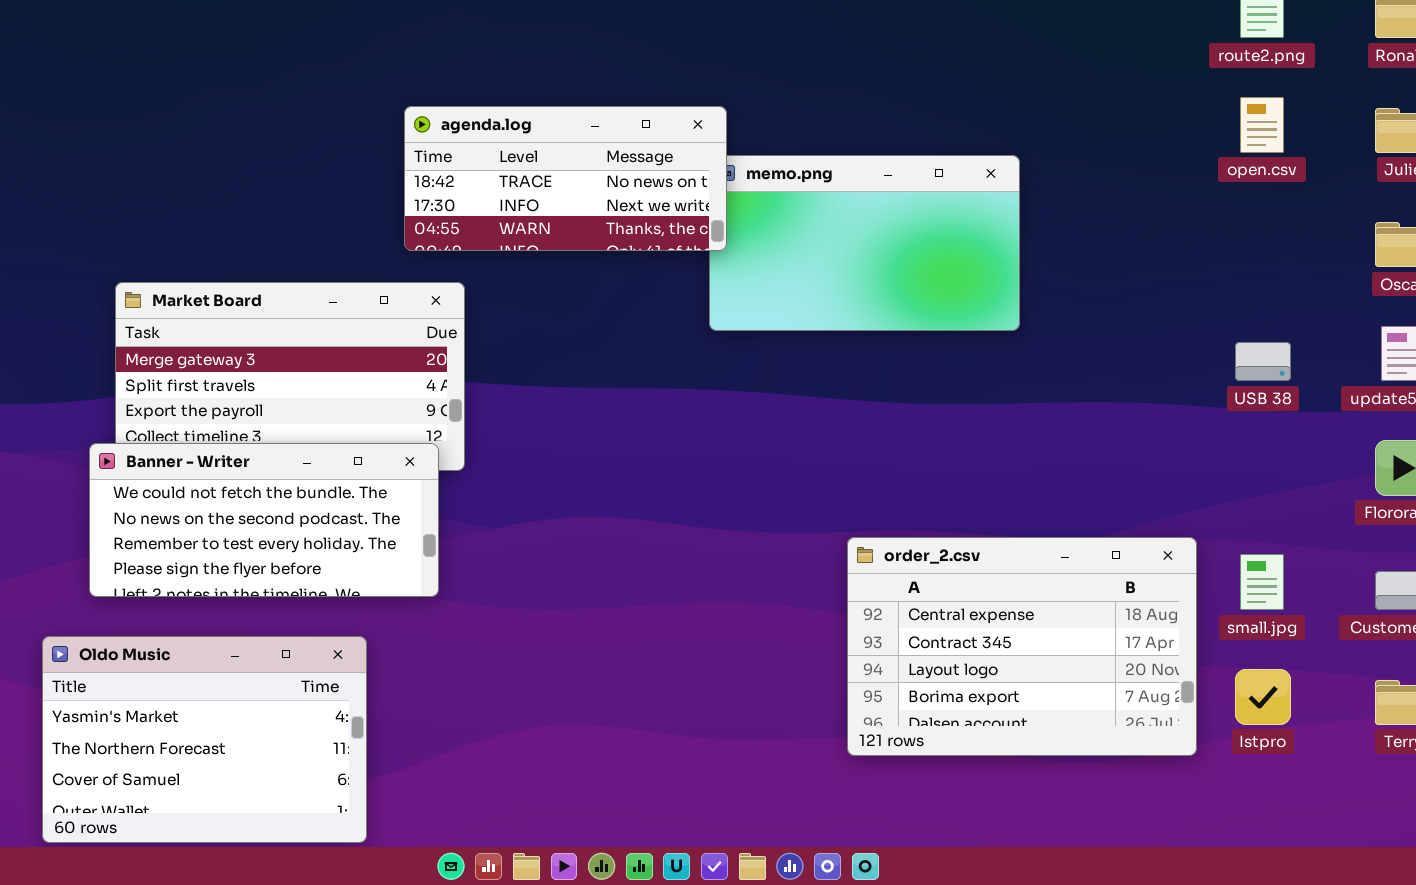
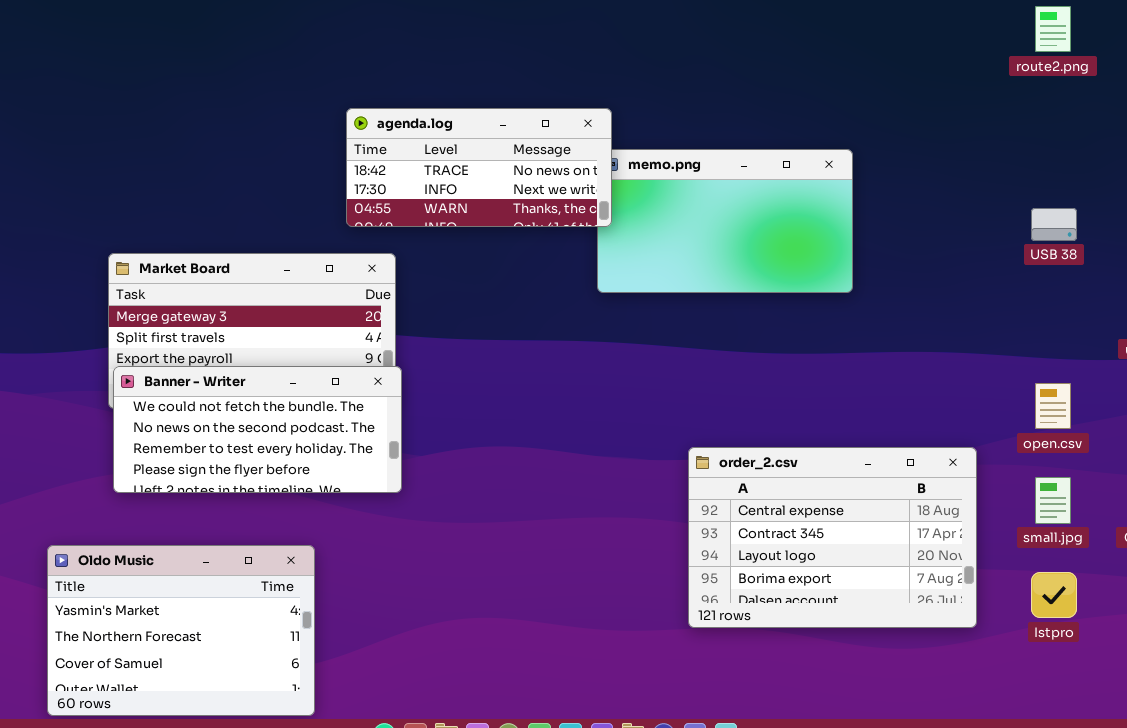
open.csv: [1240,97,1284,153] -> [1035,383,1071,429], moved
USB 38: [1235,342,1291,381] -> [1031,208,1077,241], moved
Banner - Writer: [89,443,439,597] -> [113,366,402,493], moved
order_2.csv: [847,537,1197,756] -> [688,447,977,628], moved

